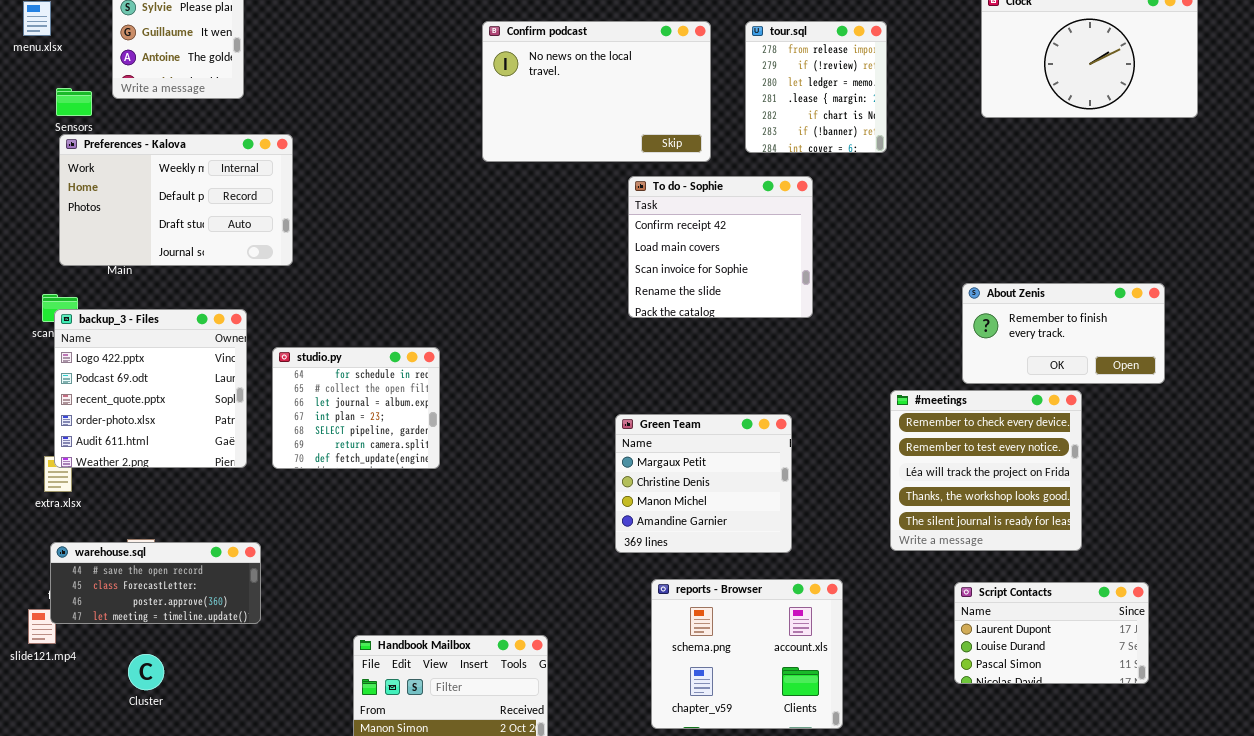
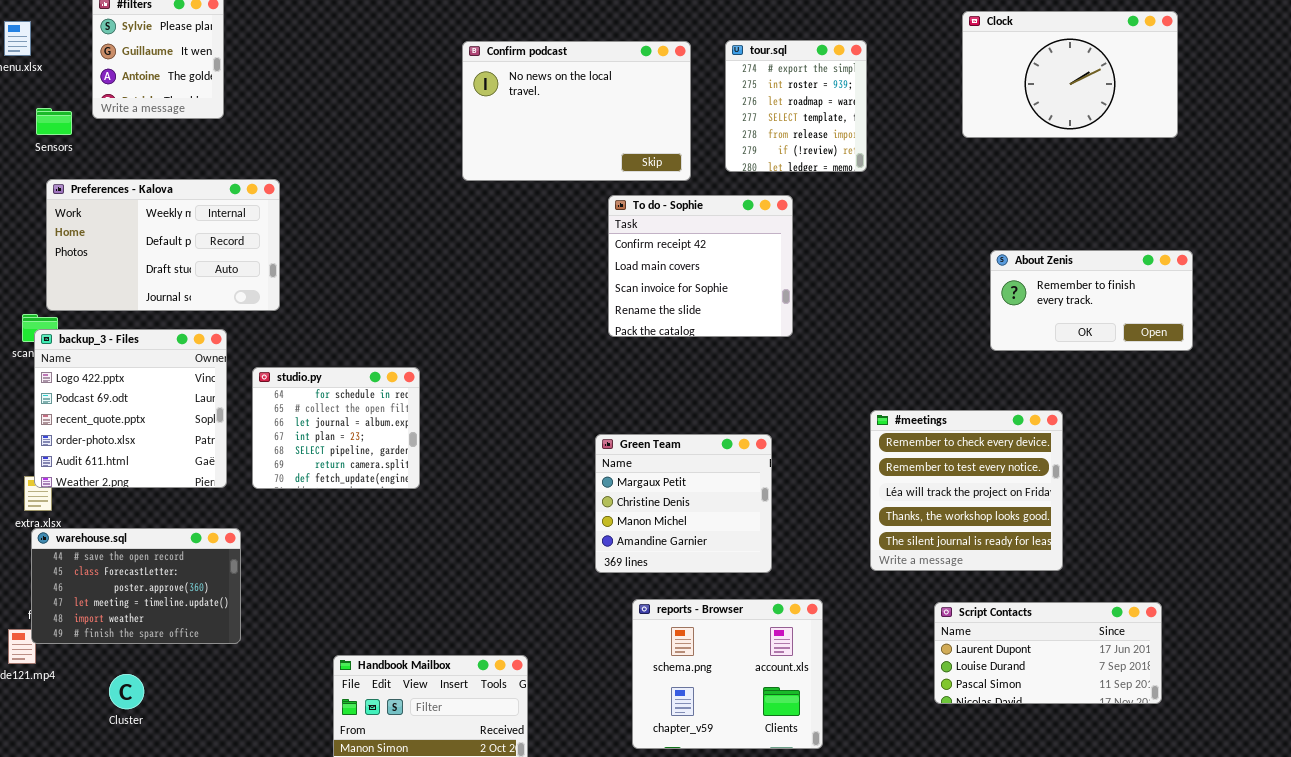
tour.sql: [745,21,887,153] -> [725,40,867,172], scrolled up 4 rows
Preferences - Kalova: [59,134,293,266] -> [46,179,280,311], moved
About Zenis: [962,283,1165,384] -> [990,250,1193,351], moved
warehouse.sql: [50,542,261,624] -> [31,528,241,644], resized
Script Contacts: [954,582,1149,684] -> [934,602,1162,704], resized

